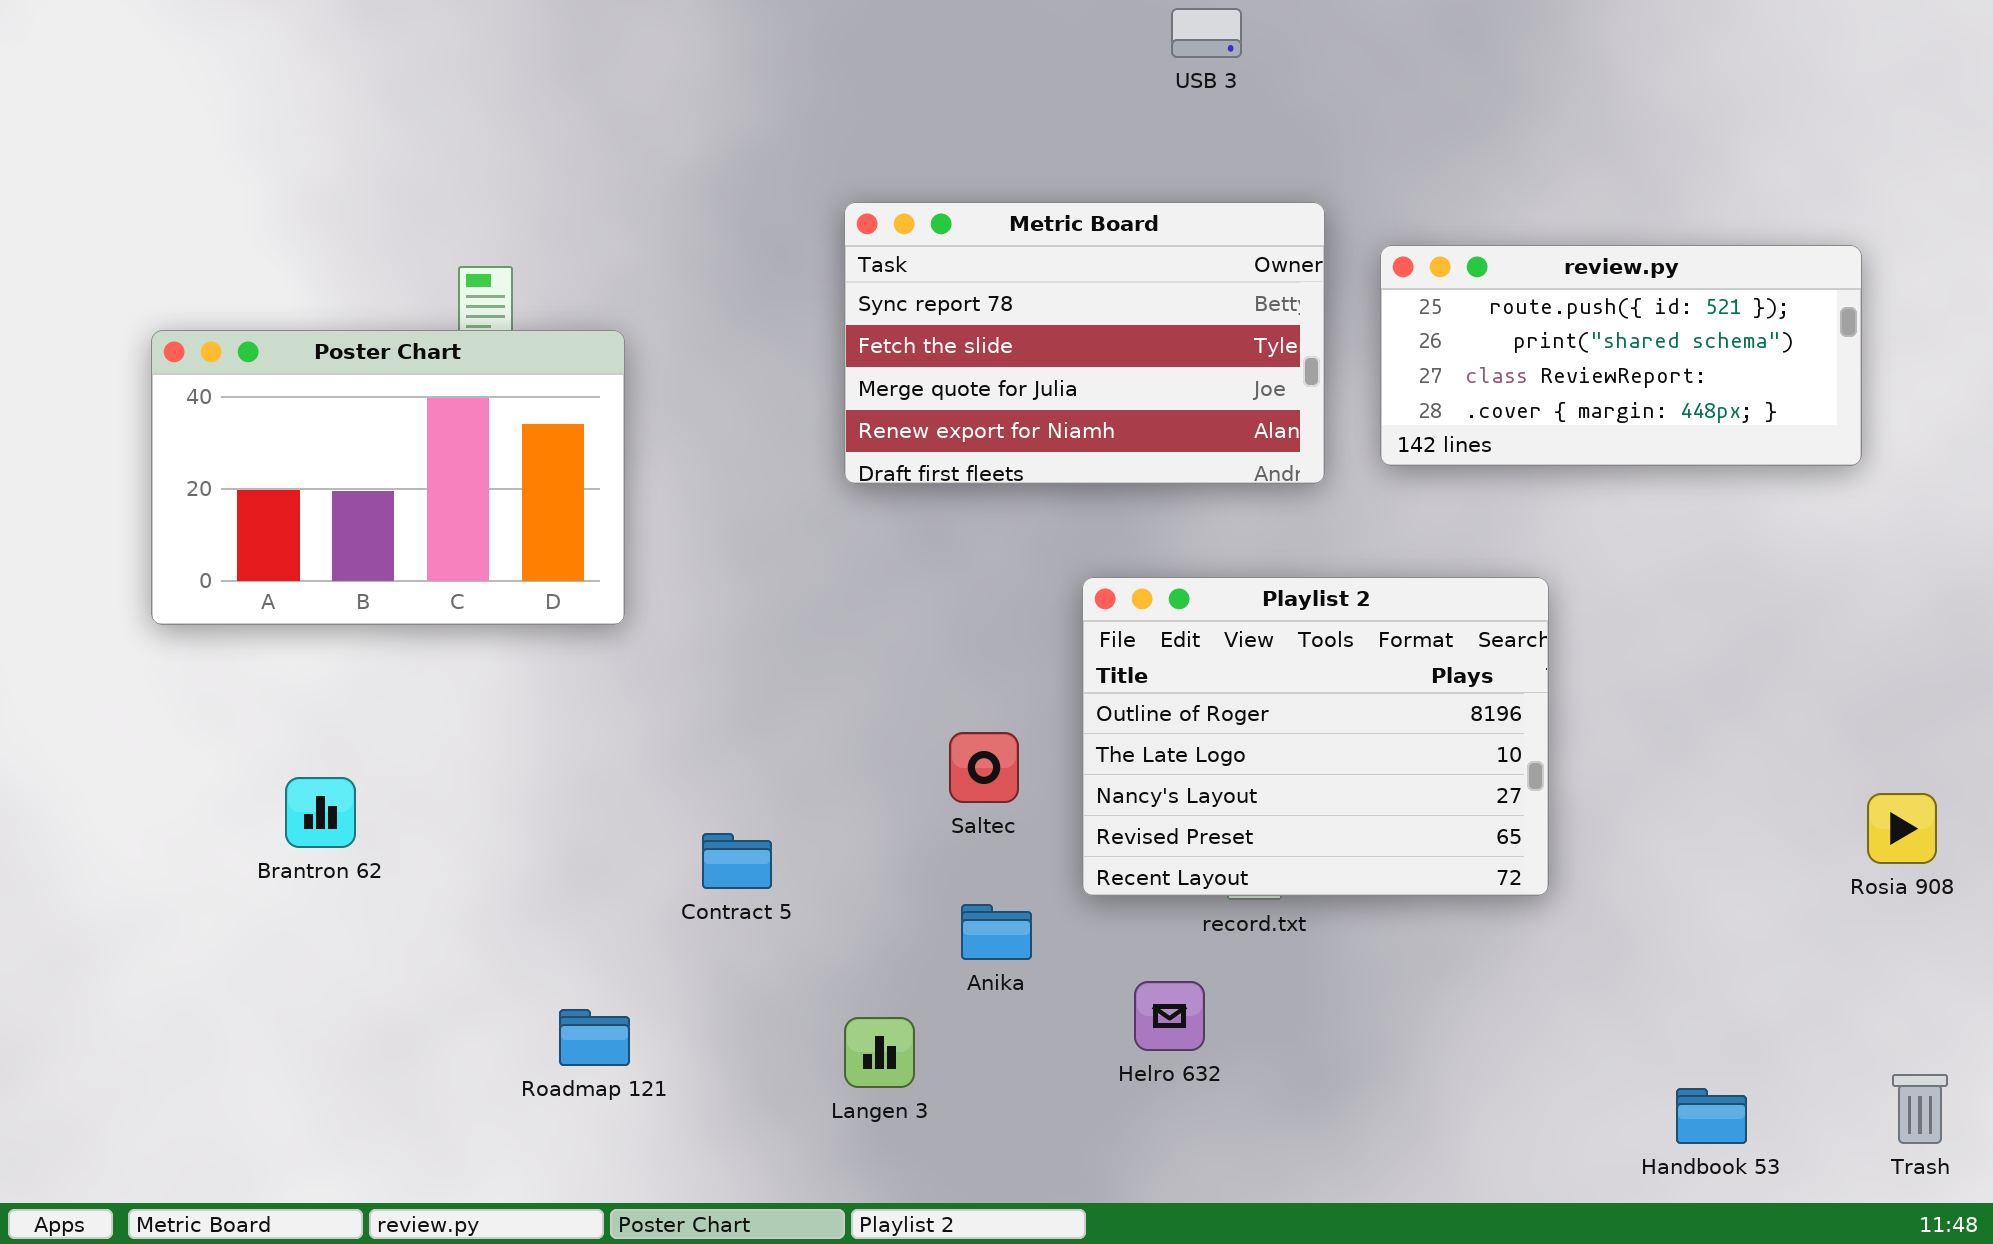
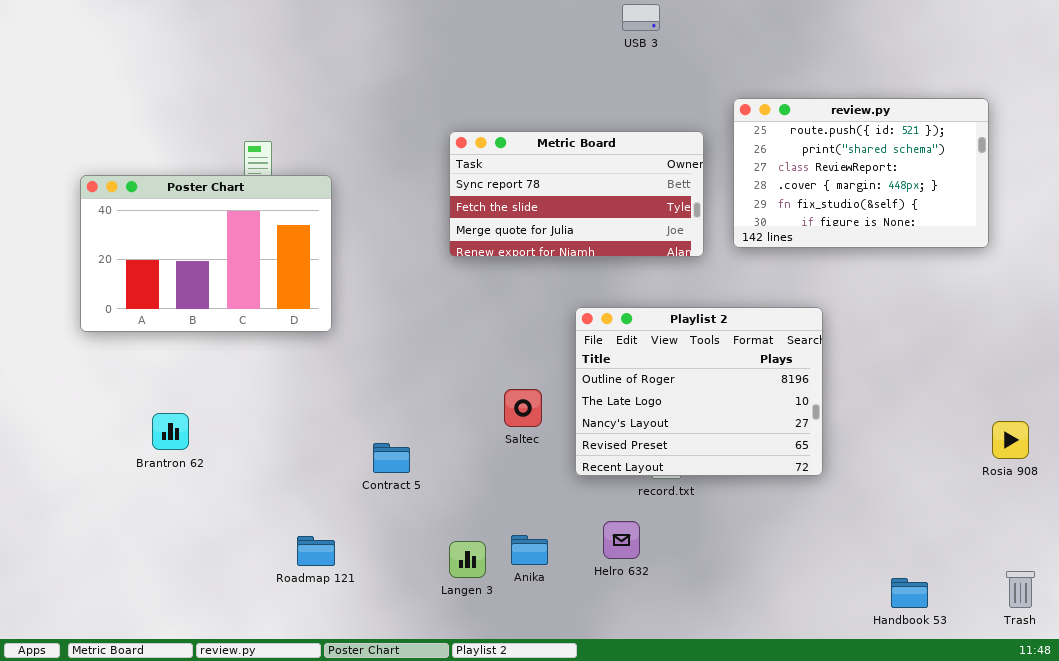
Metric Board: [844,202,1325,484] -> [449,131,704,257], resized
review.py: [1380,245,1862,466] -> [733,98,989,248], resized
Anika: [961,904,1032,960] -> [511,535,548,565], moved

